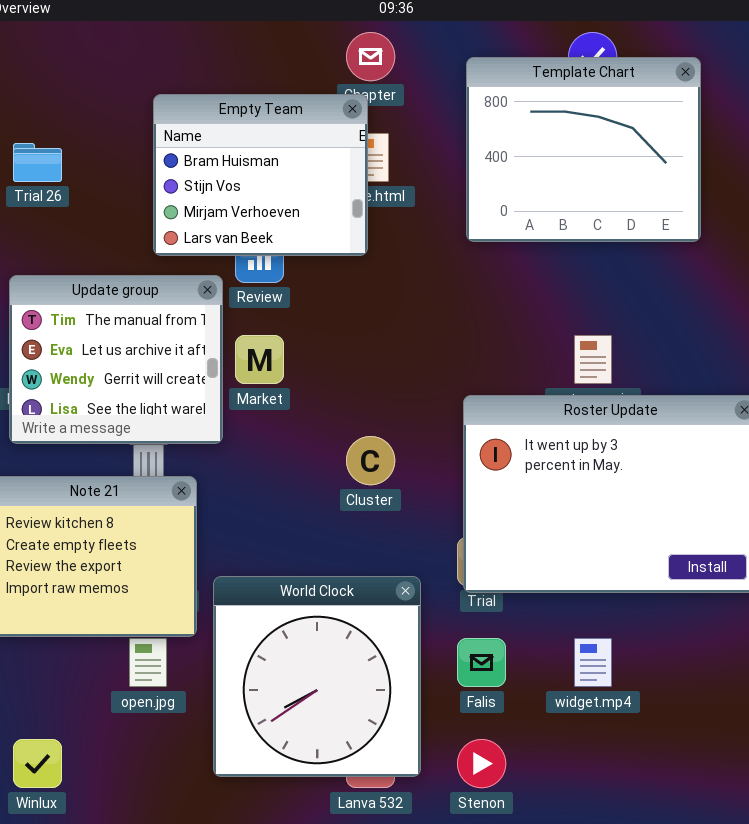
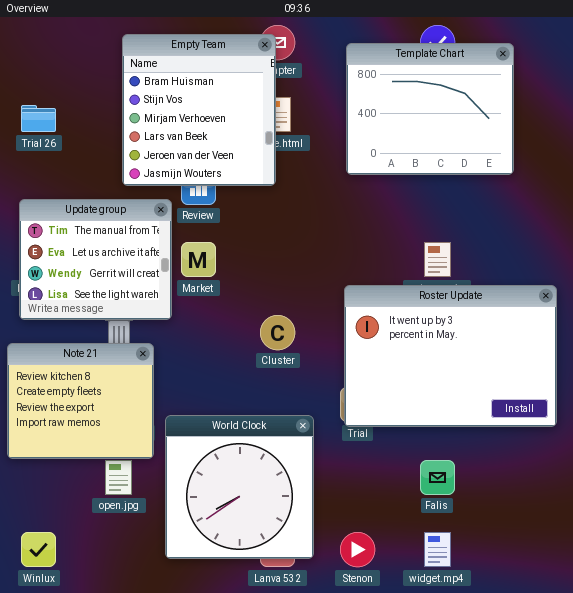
Empty Team: [153,94,368,256] -> [122,34,276,186], resized
Falis: [457,638,506,687] -> [420,460,455,495], moved
widget.mp4: [574,638,612,687] -> [424,532,451,567], moved

